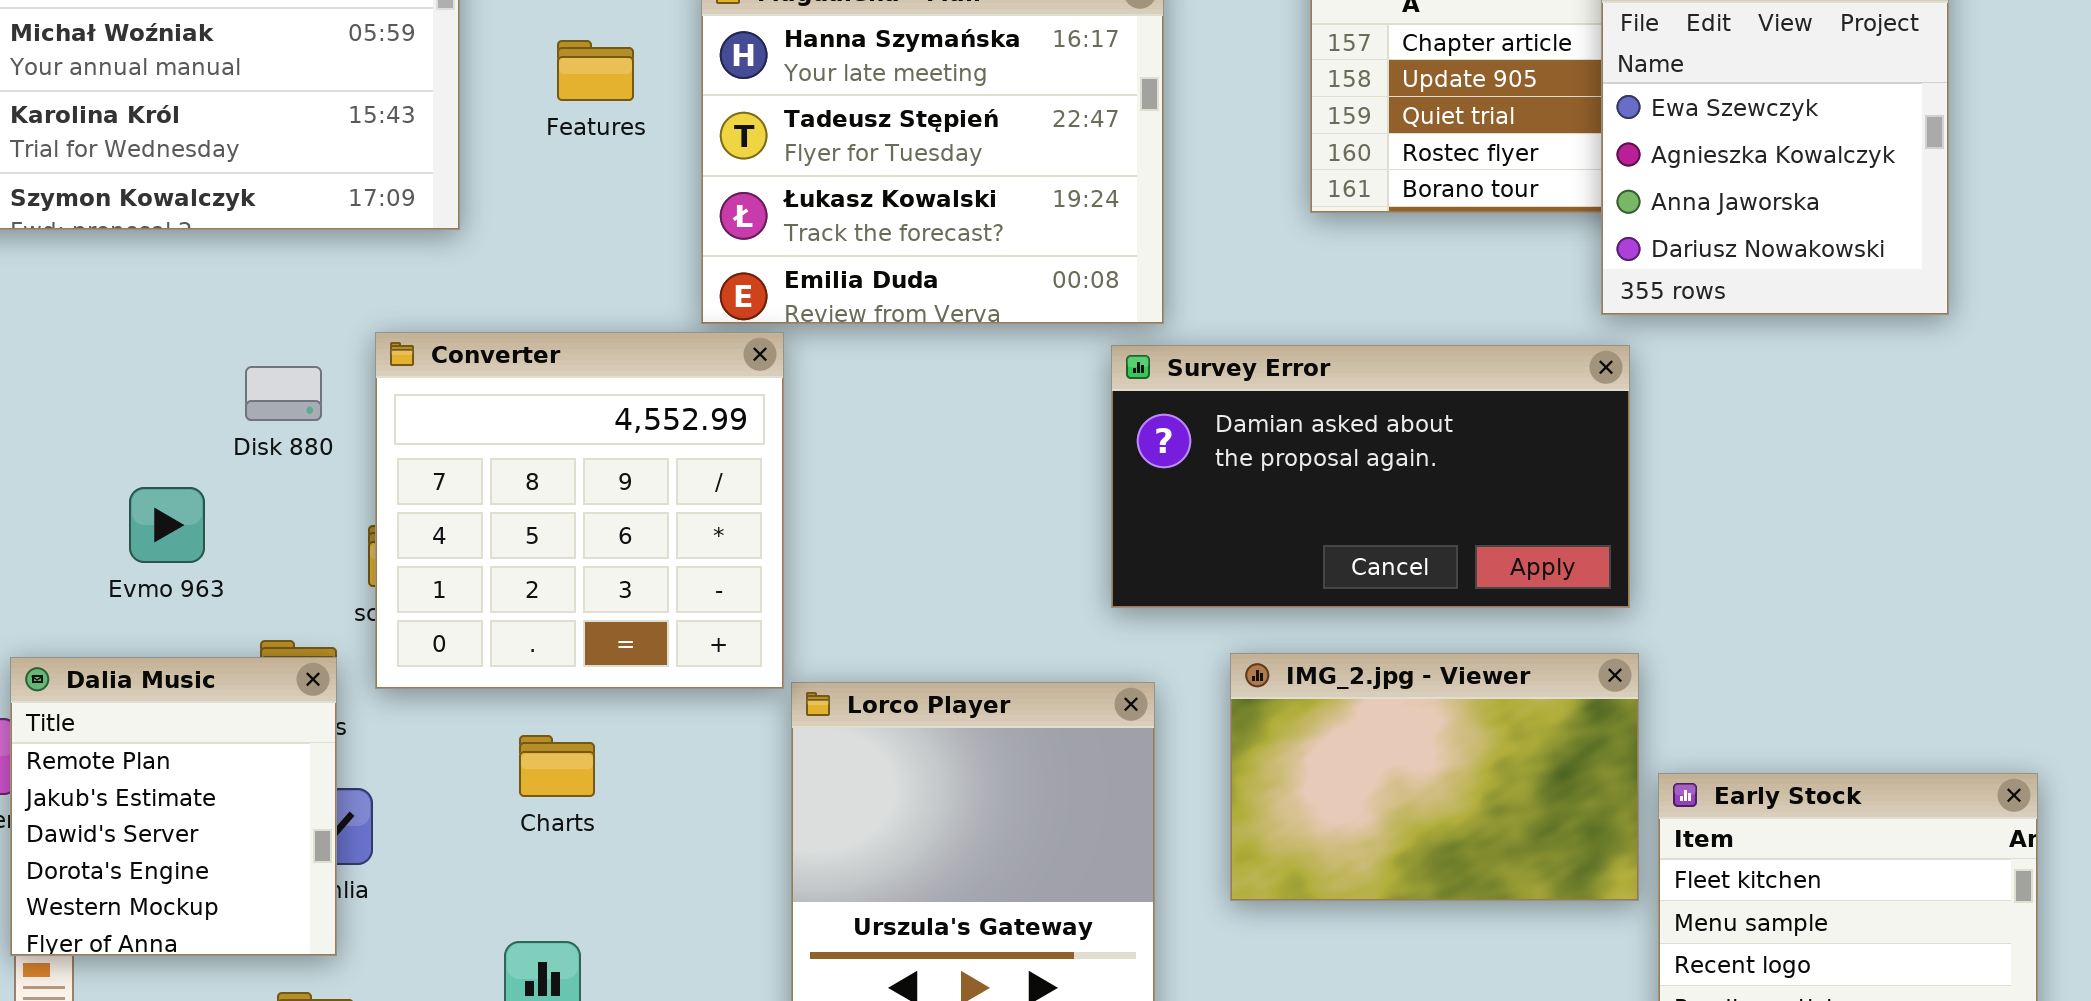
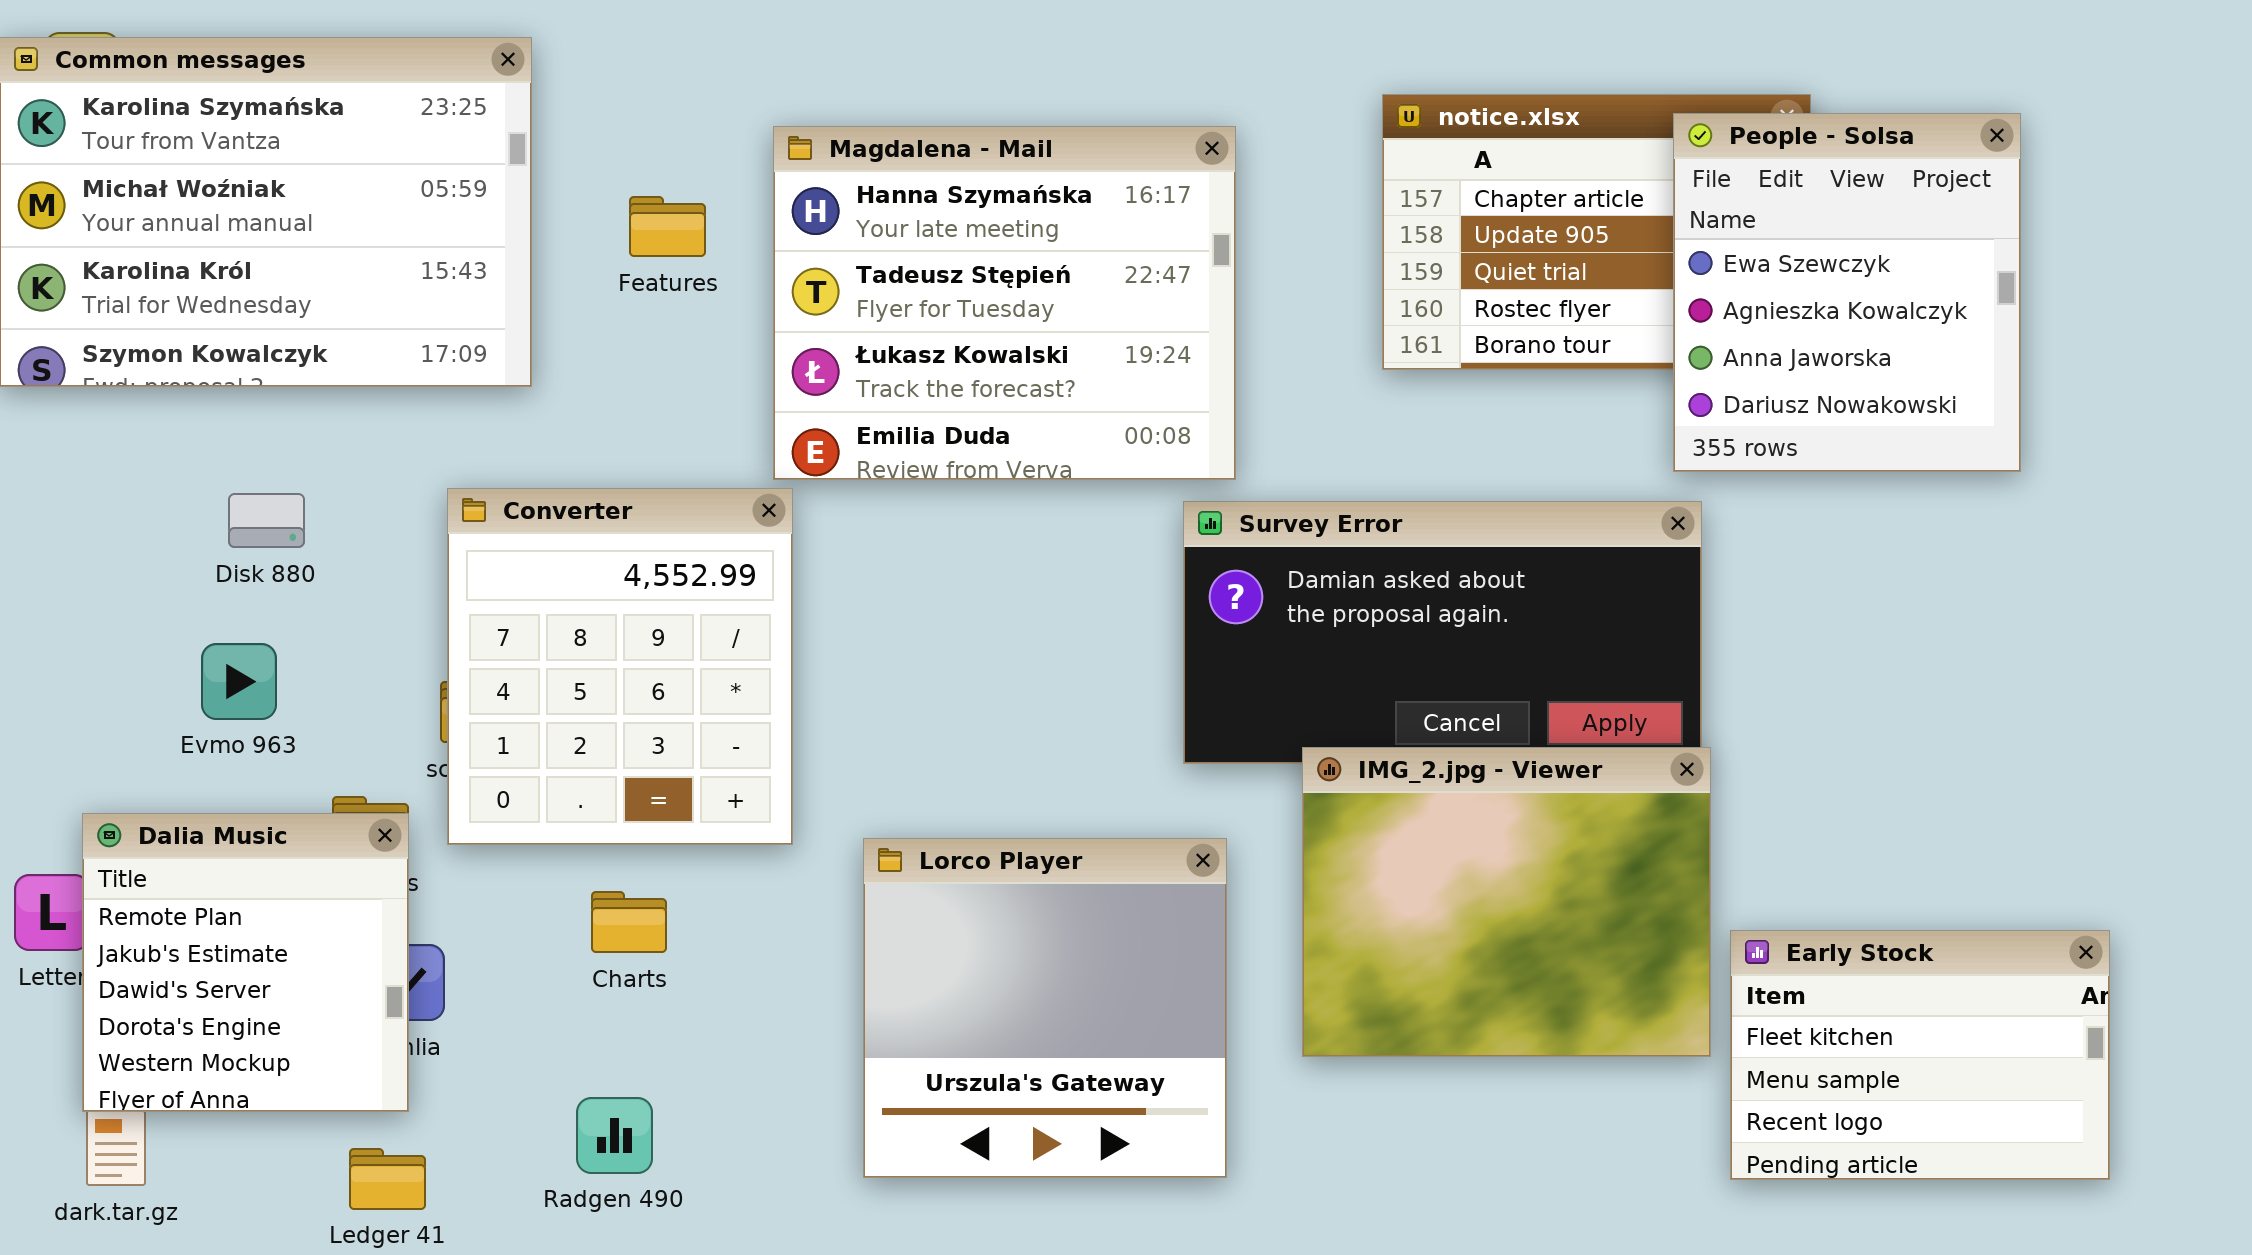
Converter: [375,332,784,689] -> [447,488,793,845], resized
Disk 880: [245,366,322,421] -> [228,493,305,548], moved
IMG_2.jpg - Viewer: [1230,653,1639,901] -> [1302,747,1711,1057], resized

